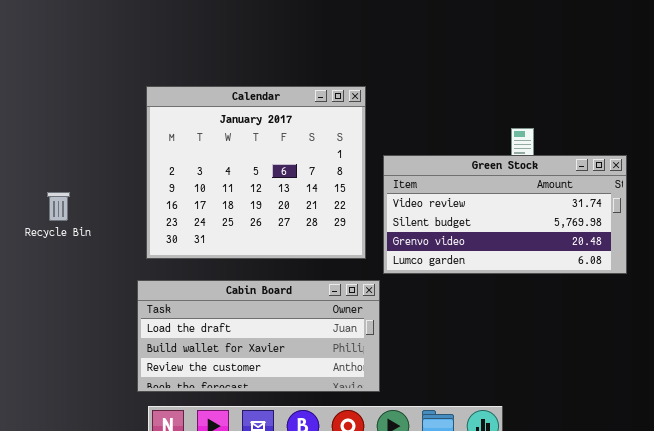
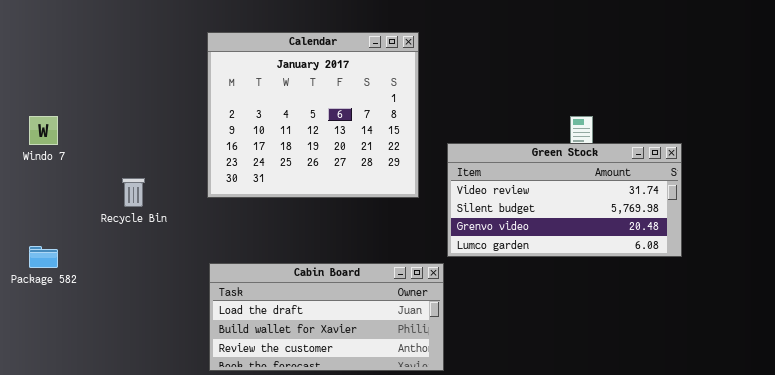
Calendar: [146,86,366,259] -> [207,32,419,198], moved

